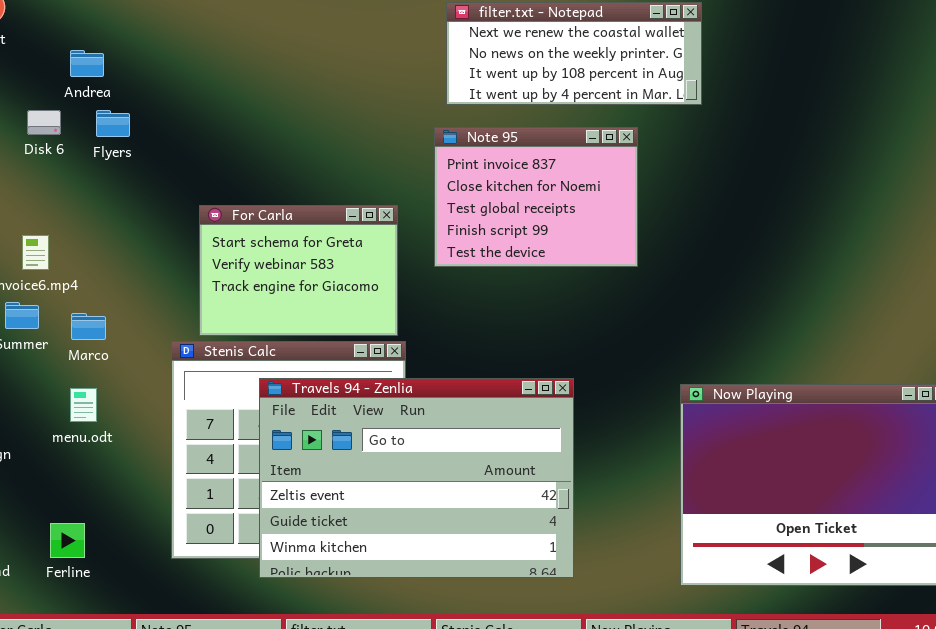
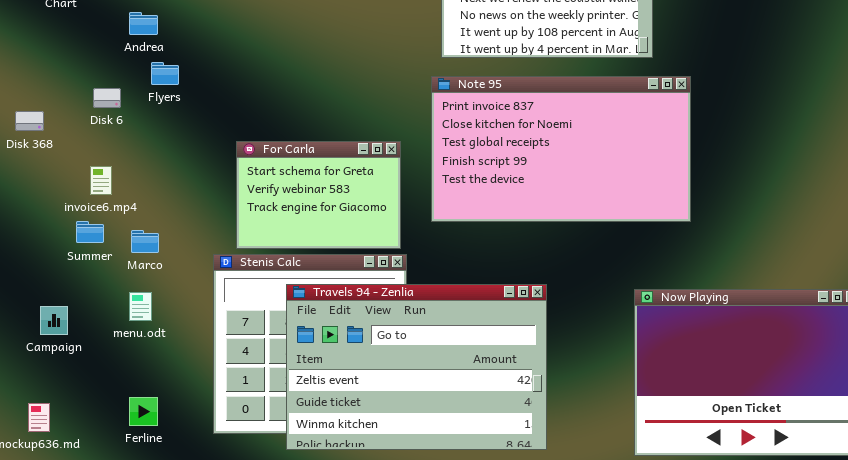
Disk 6: [27,110,61,135] -> [93,88,121,108], moved
Note 95: [434,127,638,267] -> [431,76,691,222], resized
Ferline: [50,523,85,558] -> [129,397,158,426], moved

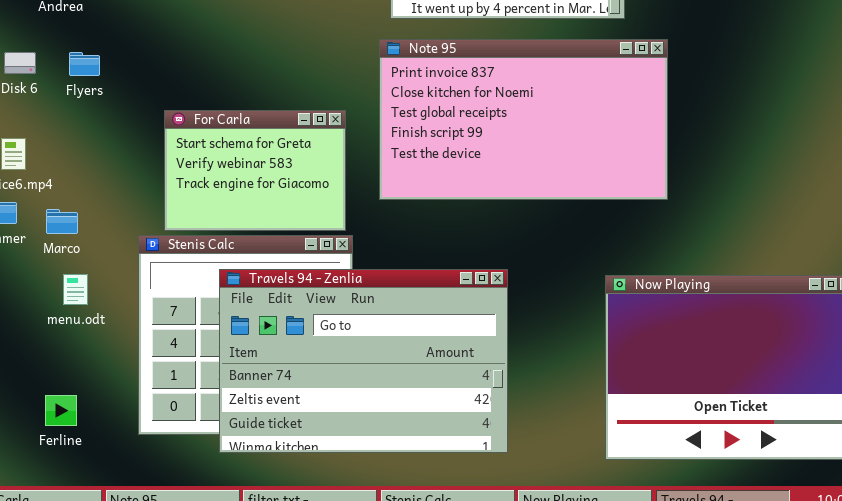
Flyers: [151,62,179,85] -> [69,52,100,76], moved
Travels 94 - Zenlia: [286,284,547,450] -> [219,269,508,453], scrolled up 1 row
menu.odt: [129,292,152,321] -> [63,274,88,305], moved

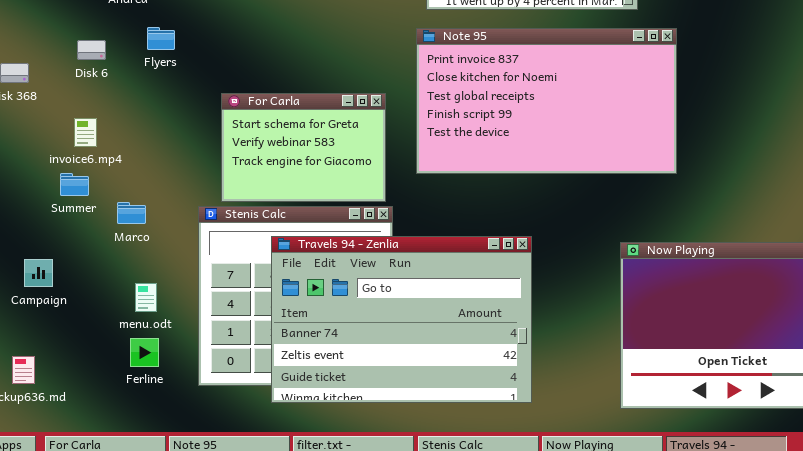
Flyers: [69,52,100,76] -> [147,27,175,50], moved
Marco: [46,209,78,234] -> [117,202,146,224], moved
menu.odt: [63,274,88,305] -> [135,283,157,312], moved
Ferline: [45,395,77,426] -> [130,338,159,367], moved

